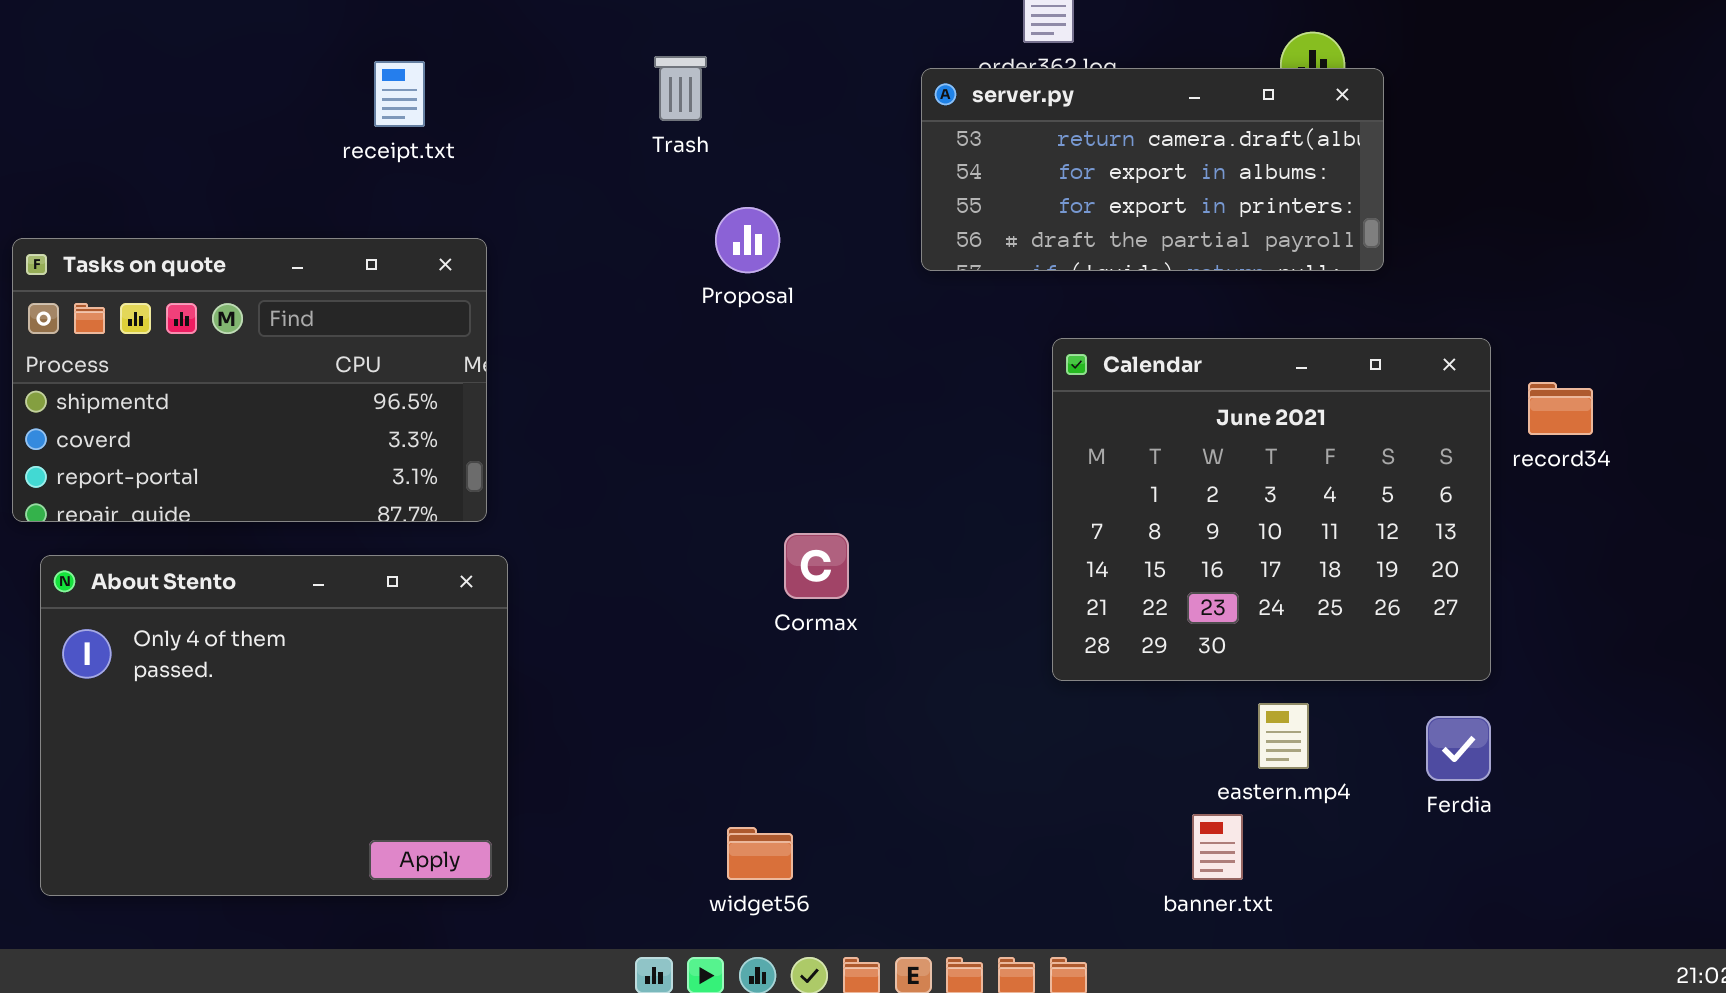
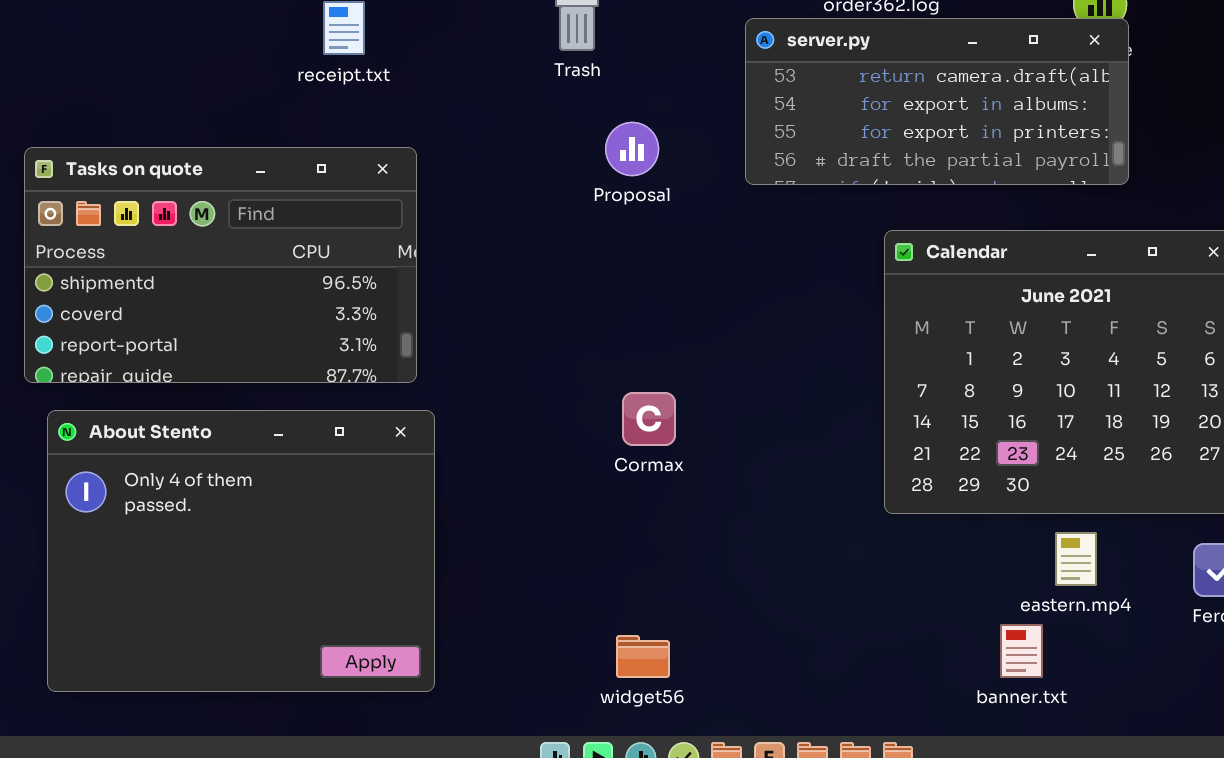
server.py: [921,68,1384,271] -> [745,18,1129,185], moved
Cormax: [784,533,849,599] -> [622,392,676,446], moved

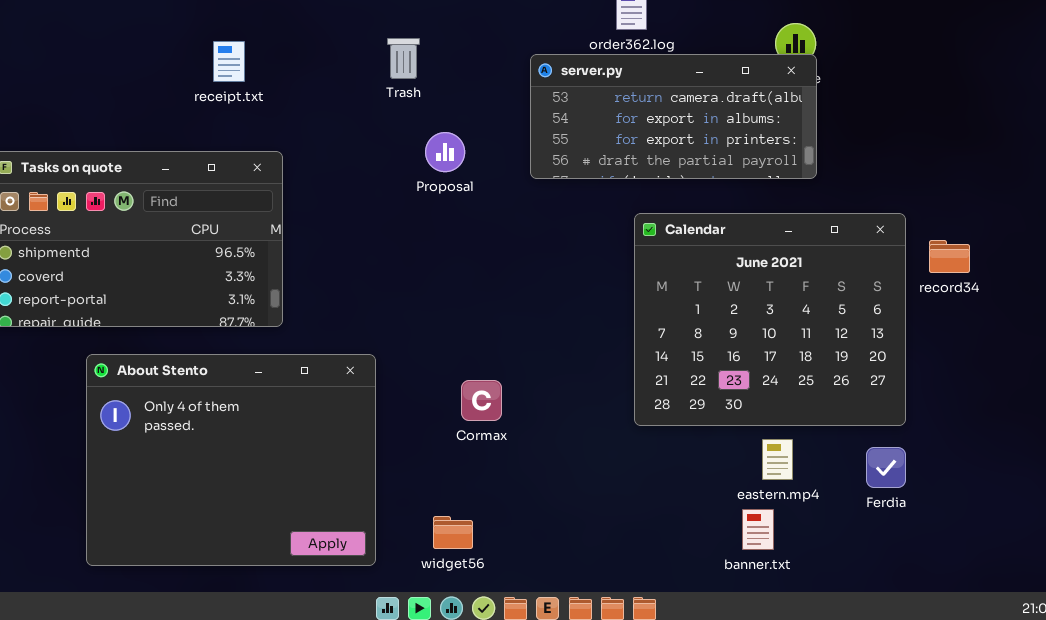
Cormax: [622,392,676,446] -> [461,380,502,421], moved
About Stento: [47,410,435,692] -> [86,354,376,566], moved
banner.txt: [1000,624,1043,678] -> [742,509,774,550], moved

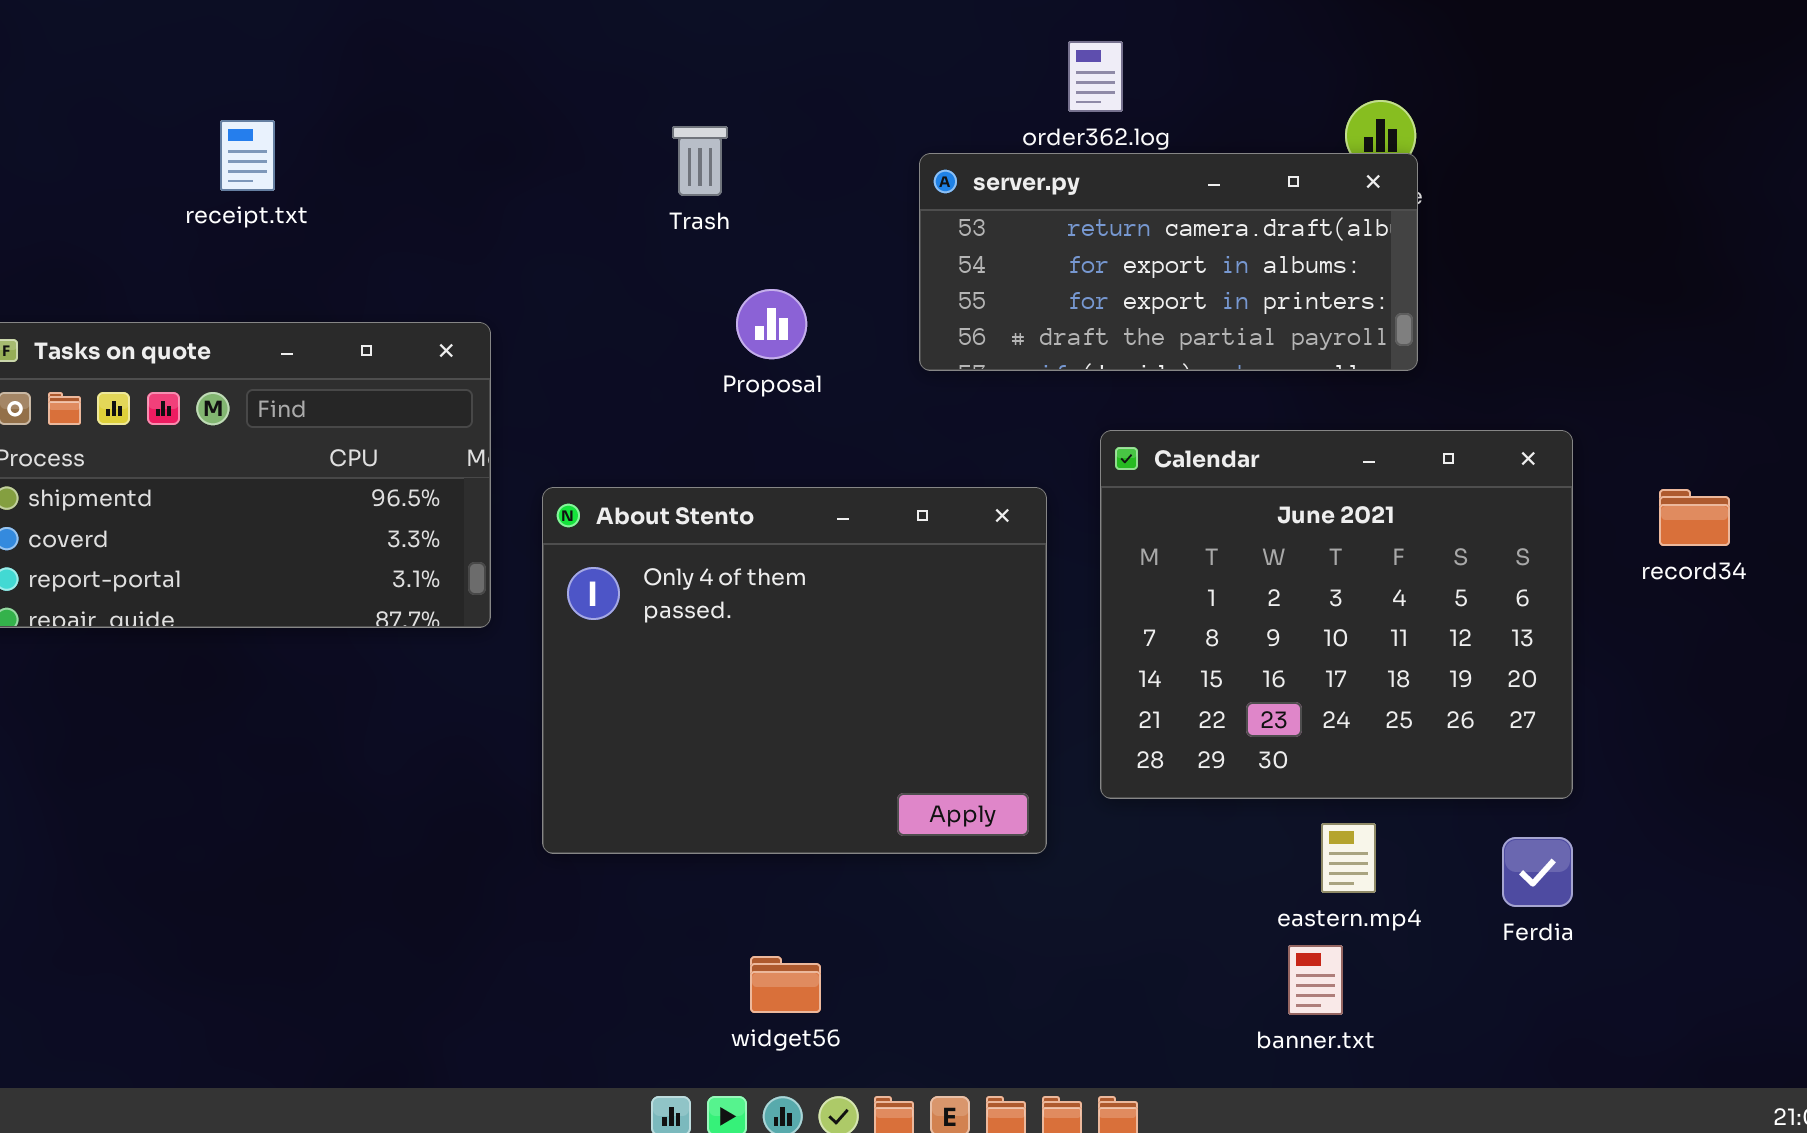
receipt.txt: [213,41,245,82] -> [220,120,275,191], moved
record34: [929,240,970,273] -> [1659,489,1730,546], moved
About Stento: [86,354,376,566] -> [542,487,1047,854], moved

